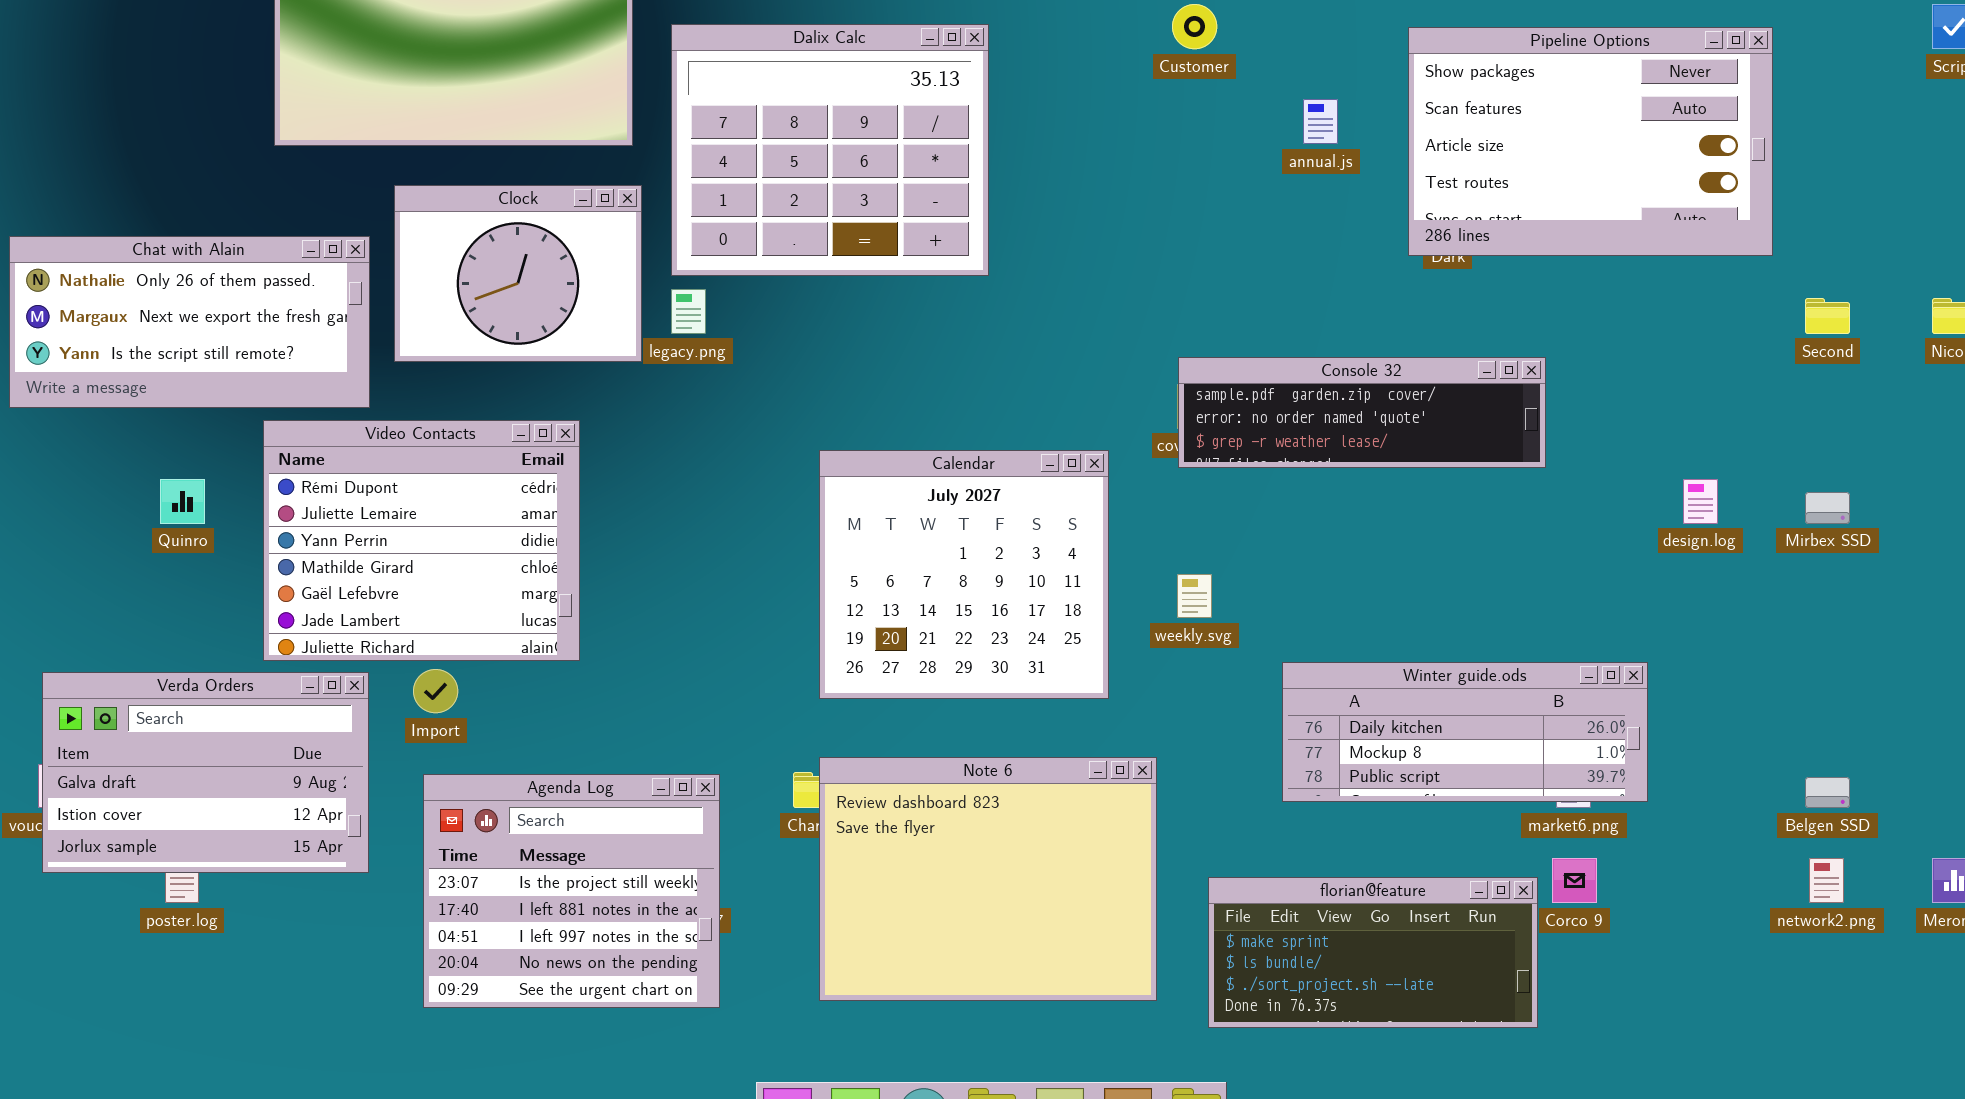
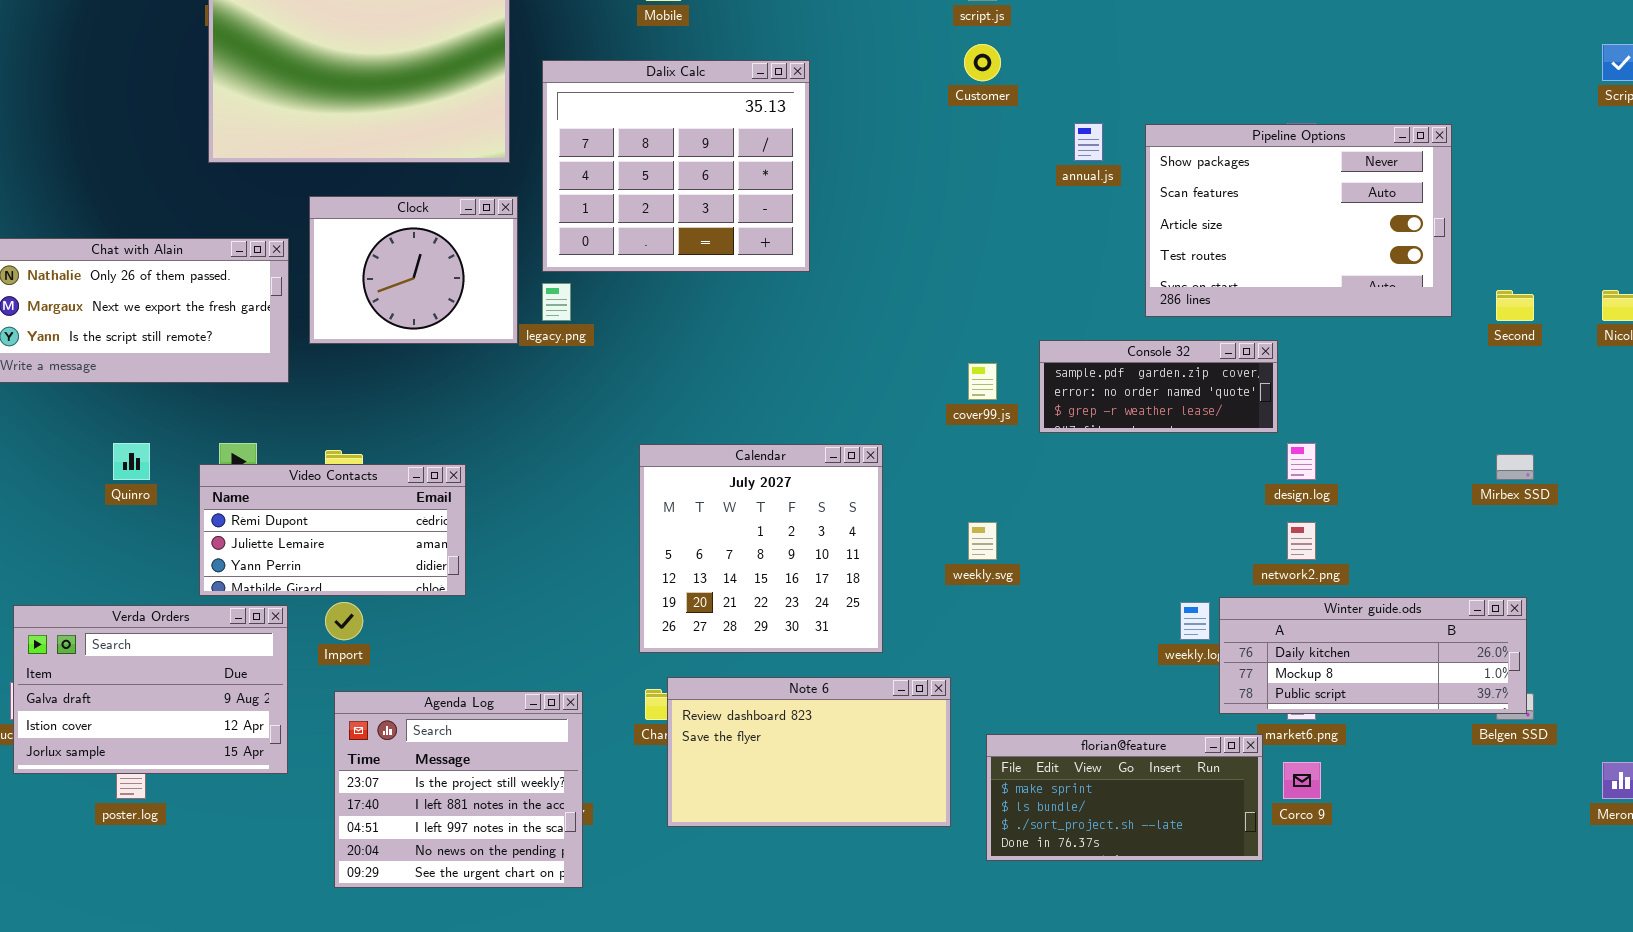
Pipeline Options: [1408,27,1773,256] -> [1145,124,1452,317], moved
Console 32: [1178,357,1546,468] -> [1039,340,1278,433], resized
Video Contacts: [263,420,580,661] -> [199,464,466,596], resized
Calendar: [819,450,1109,699] -> [639,444,883,653], moved
design.log: [1683,479,1718,524] -> [1287,443,1316,480], moved
Winter guide.ods: [1282,662,1648,802] -> [1219,597,1527,714], moved
Note 6: [819,757,1157,1001] -> [667,677,951,827], resized
network2.png: [1809,858,1844,903] -> [1287,522,1316,560], moved
florian@feature: [1208,877,1538,1028] -> [986,734,1263,861], moved

